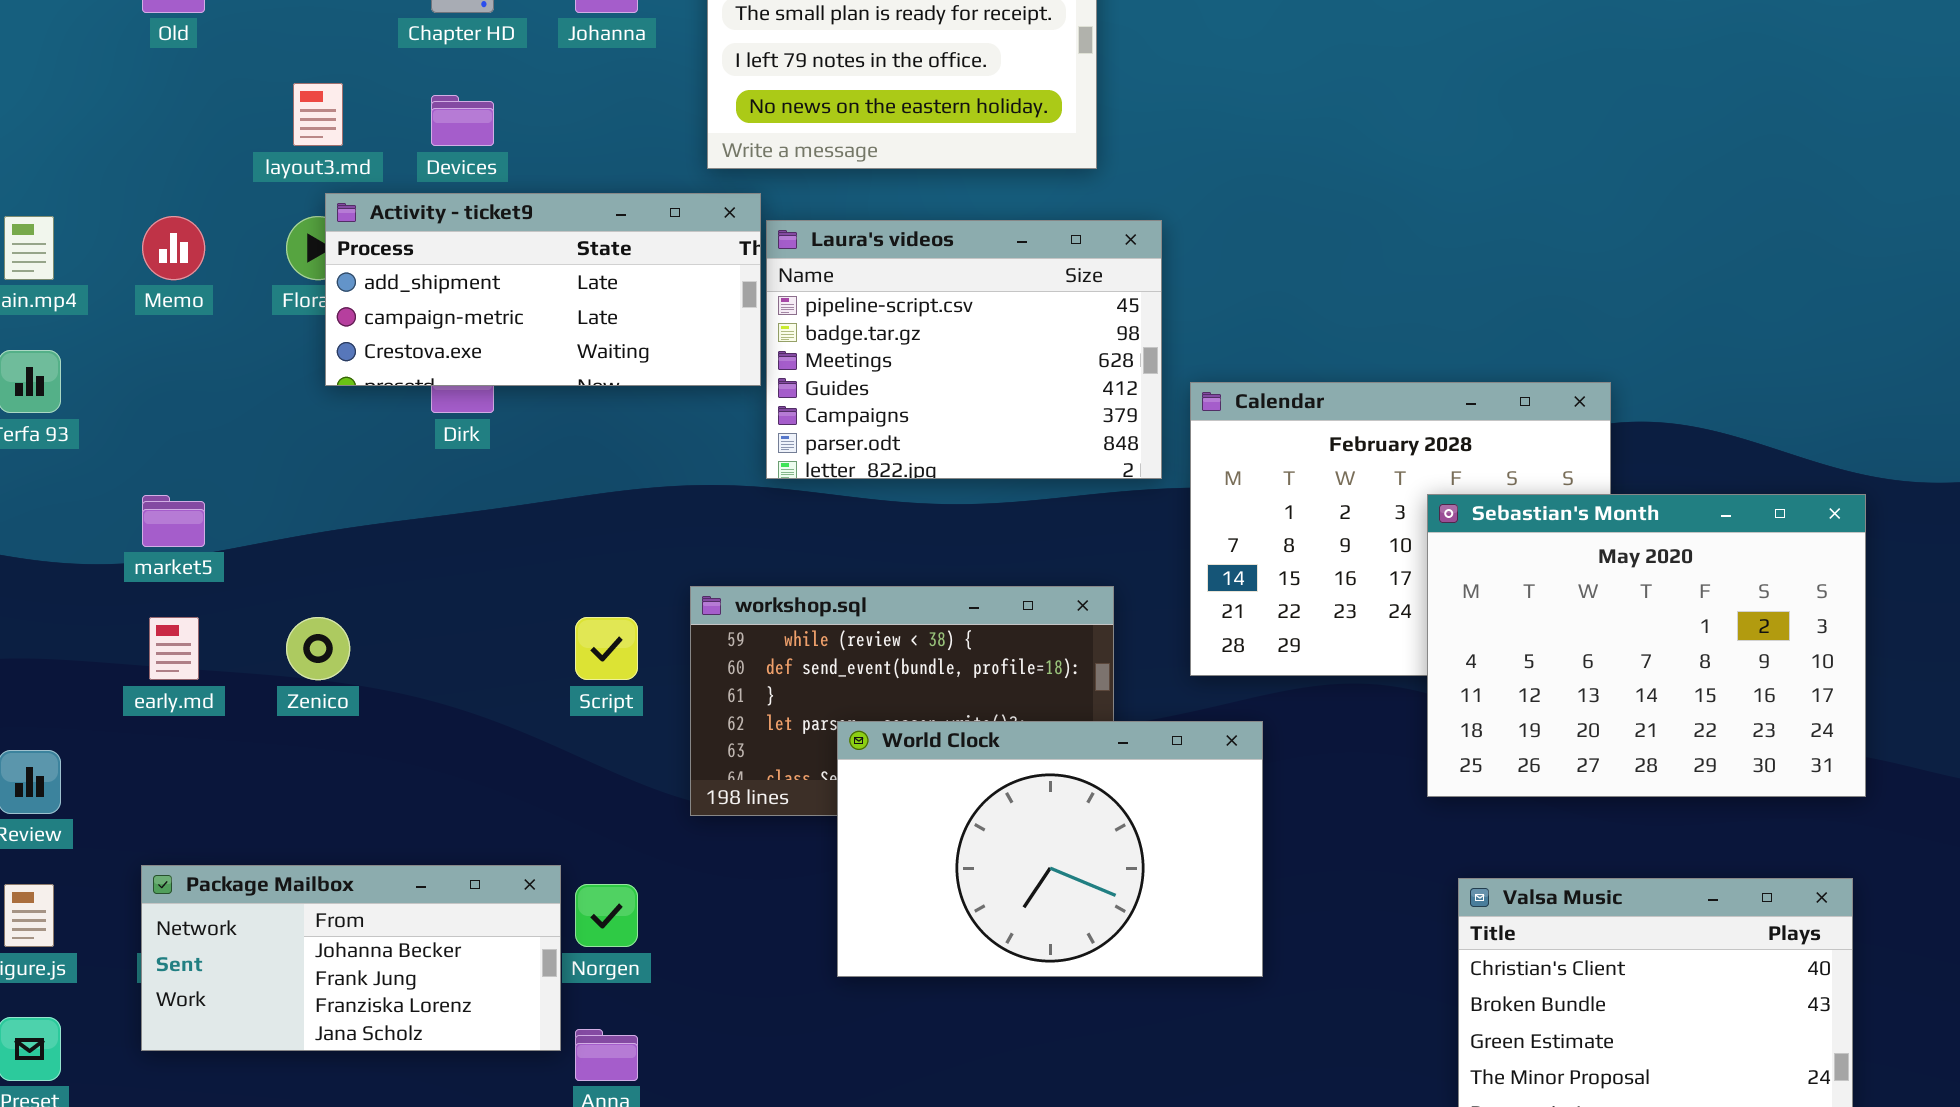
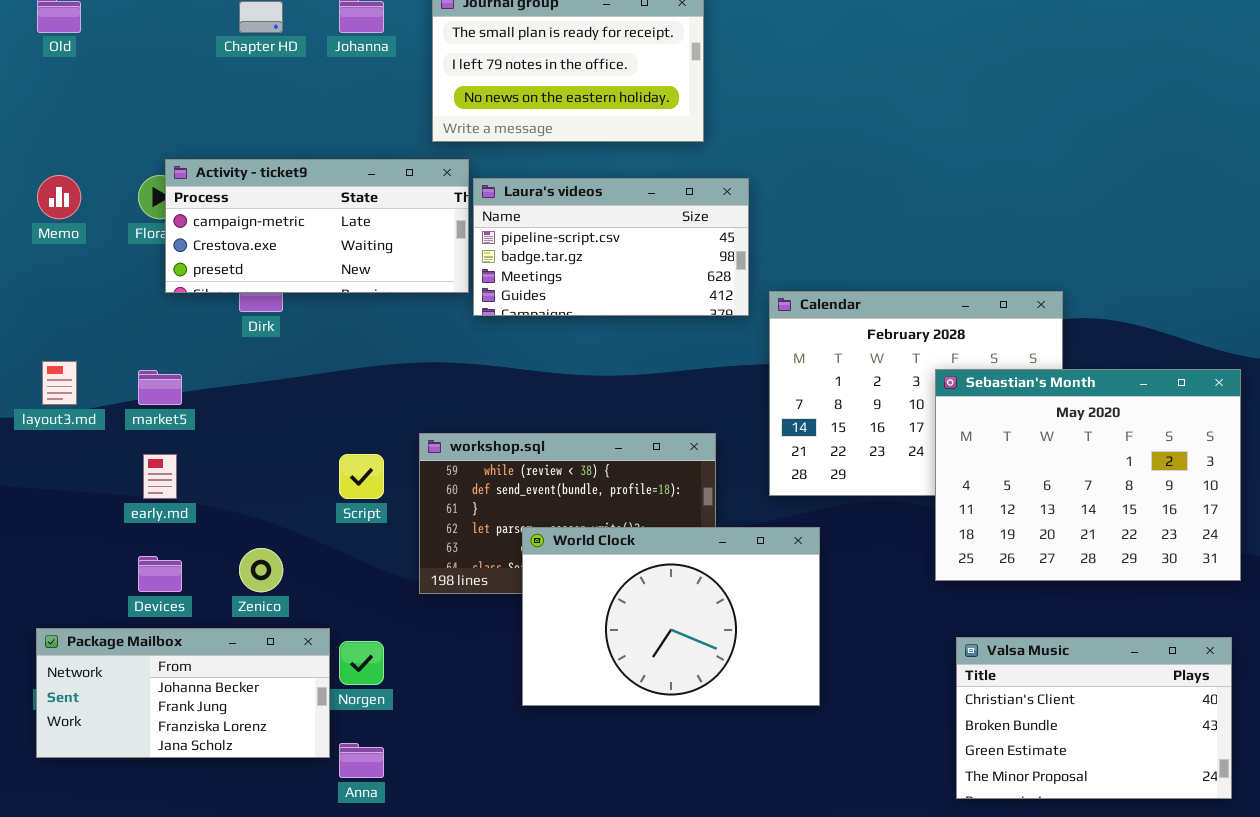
layout3.md: [293,83,343,146] -> [42,361,77,405], moved
Devices: [431,95,494,146] -> [138,556,182,592], moved
Activity - ticket9: [325,193,761,386] -> [165,159,469,293], scrolled down 1 row
Laura's videos: [766,220,1162,479] -> [473,178,749,316], resized
market5: [142,495,205,547] -> [138,370,182,405], moved
early.md: [149,617,199,680] -> [143,454,177,499], moved
Zenico: [286,617,350,680] -> [239,548,283,592], moved

